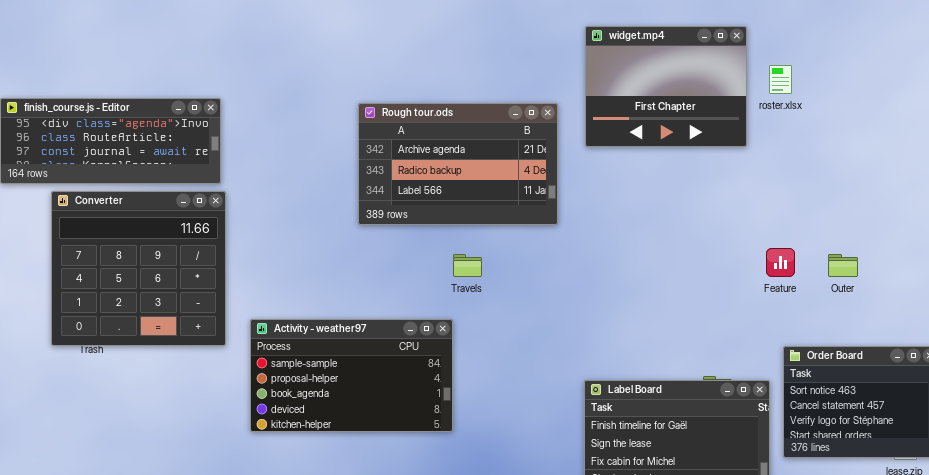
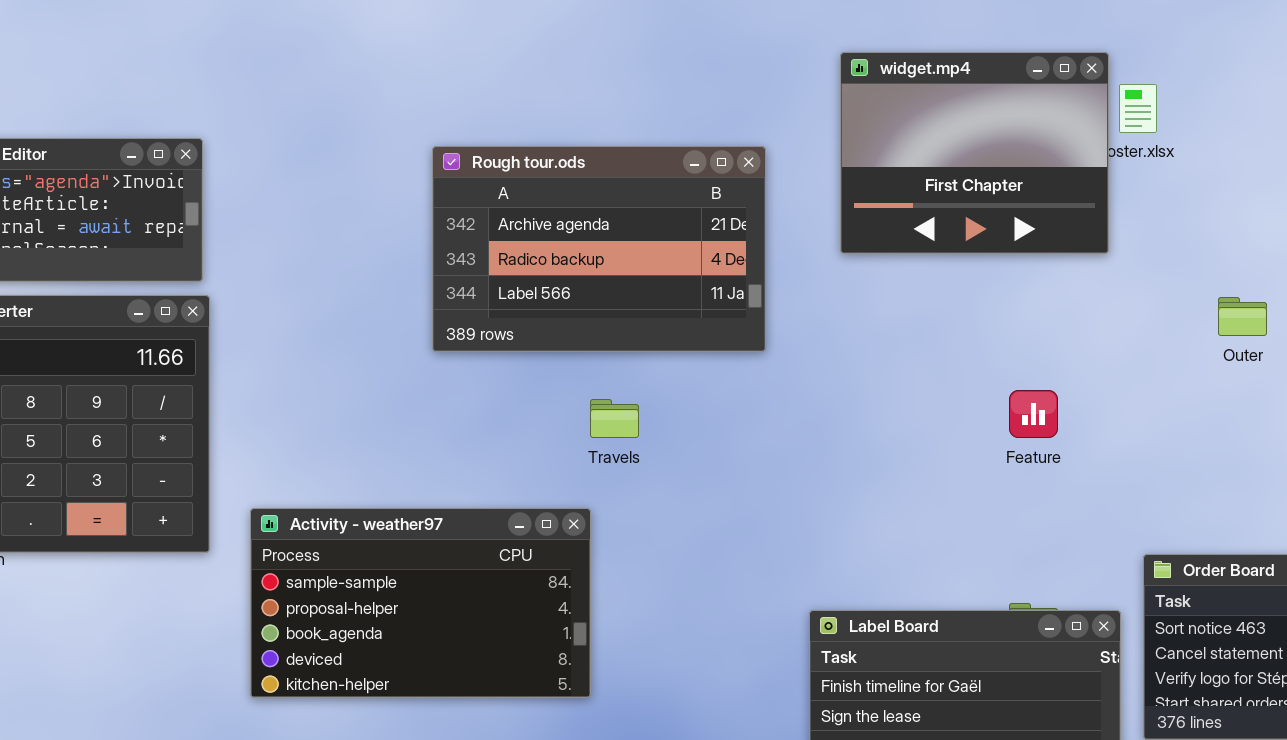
widget.mp4: [585,26,747,147] -> [840,52,1109,254], moved
Feature: [766,248,795,277] -> [1009,390,1058,438], moved
Outer: [828,254,858,277] -> [1218,297,1267,336], moved

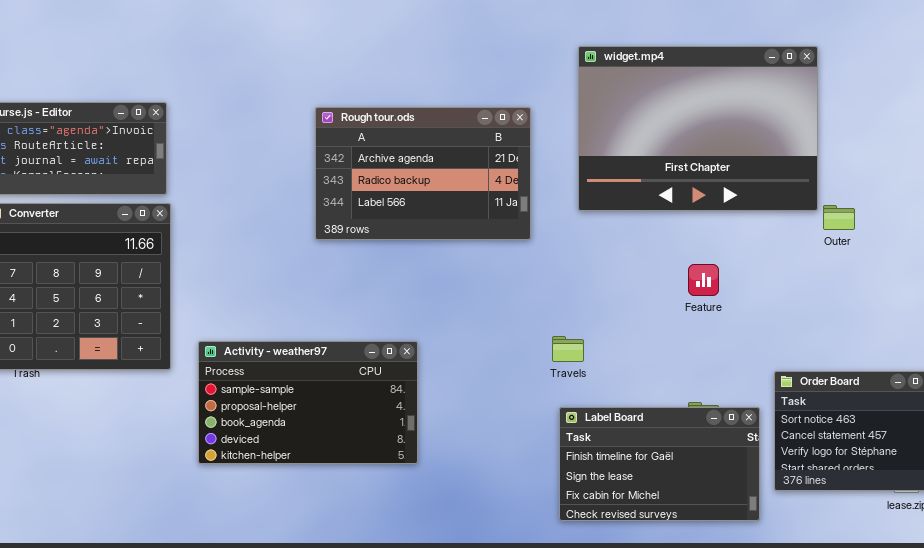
widget.mp4: [840,52,1109,254] -> [578,46,818,211], resized
Travels: [590,399,639,438] -> [552,336,584,362], moved

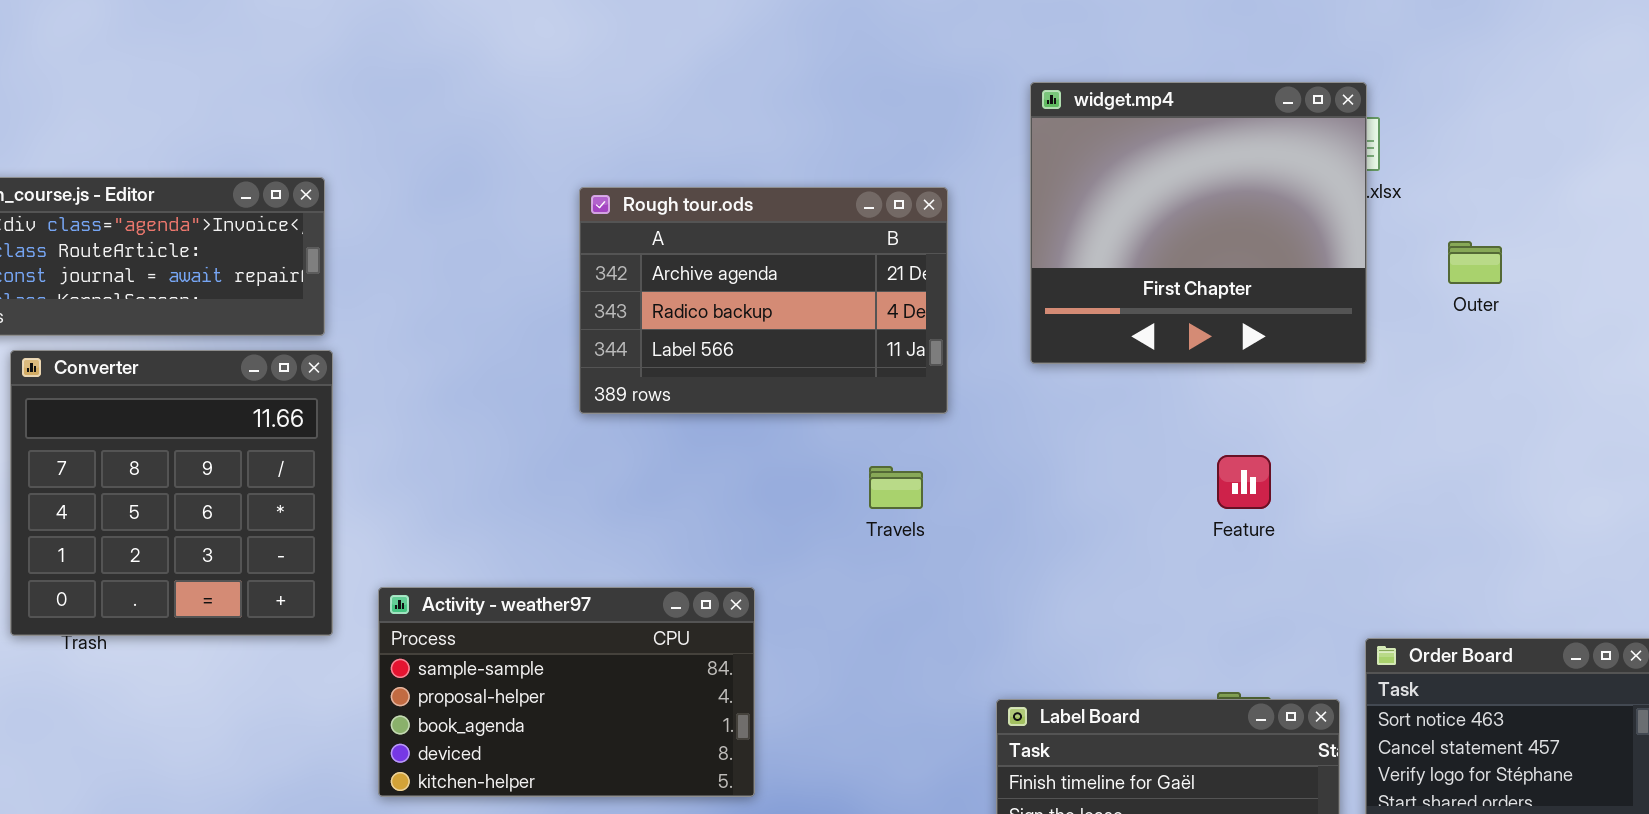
widget.mp4: [578,46,818,211] -> [1030,82,1367,364], resized
Outer: [823,205,855,230] -> [1448,241,1502,284], moved
Travels: [552,336,584,362] -> [869,466,923,509], moved

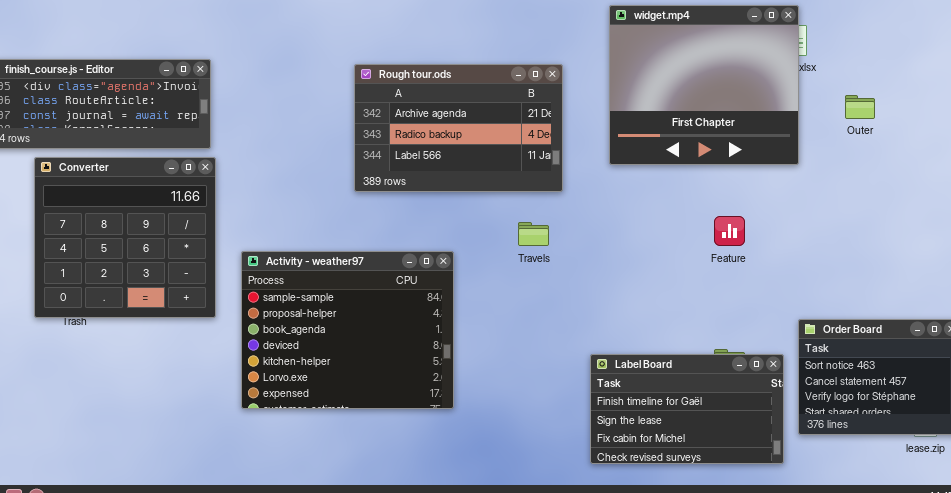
Activity - weather97: [378,587,755,797] -> [241,251,454,409], resized

